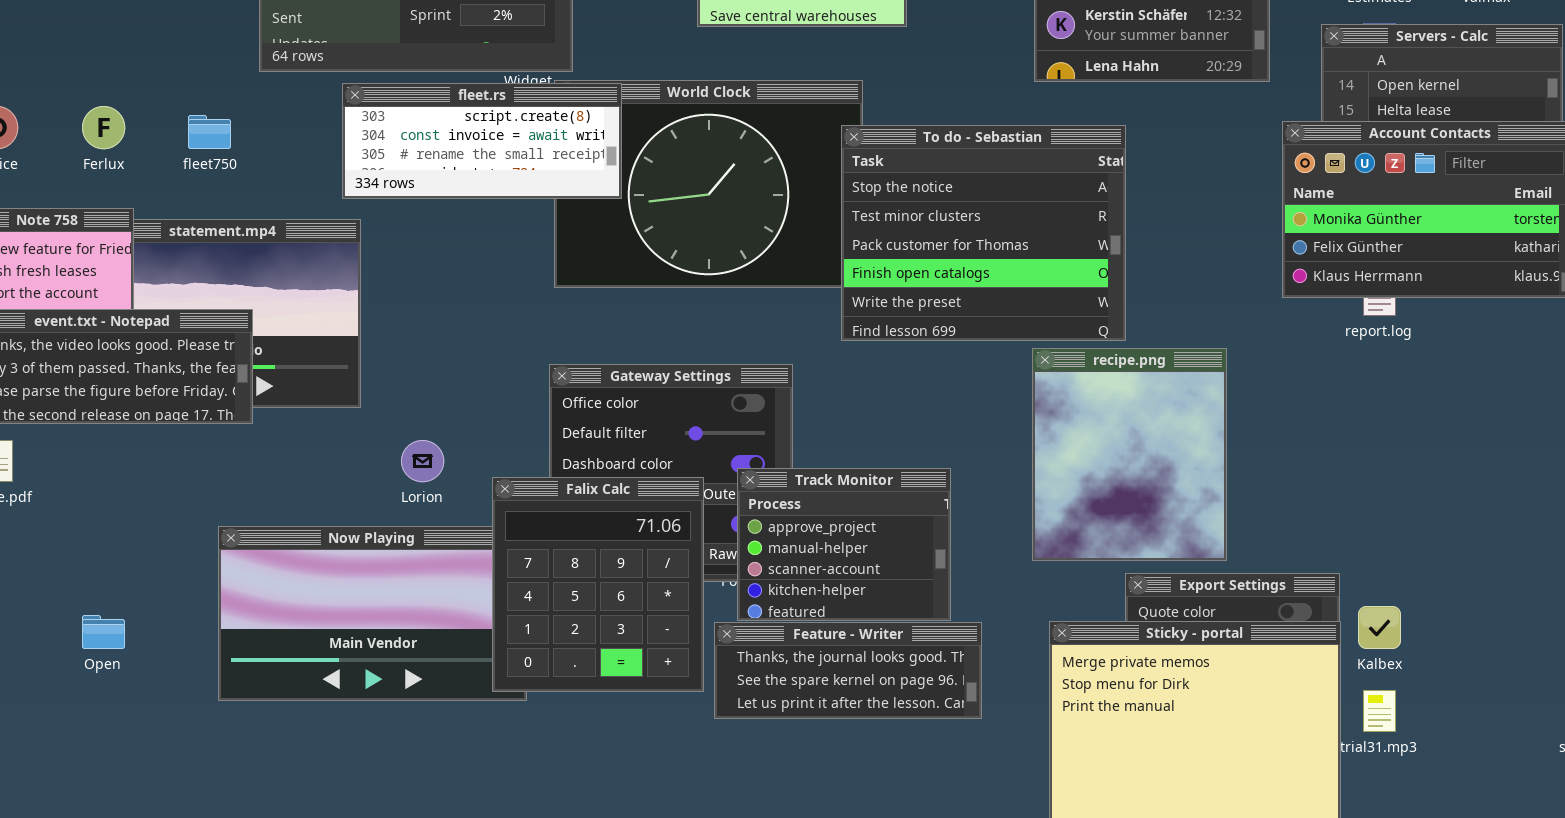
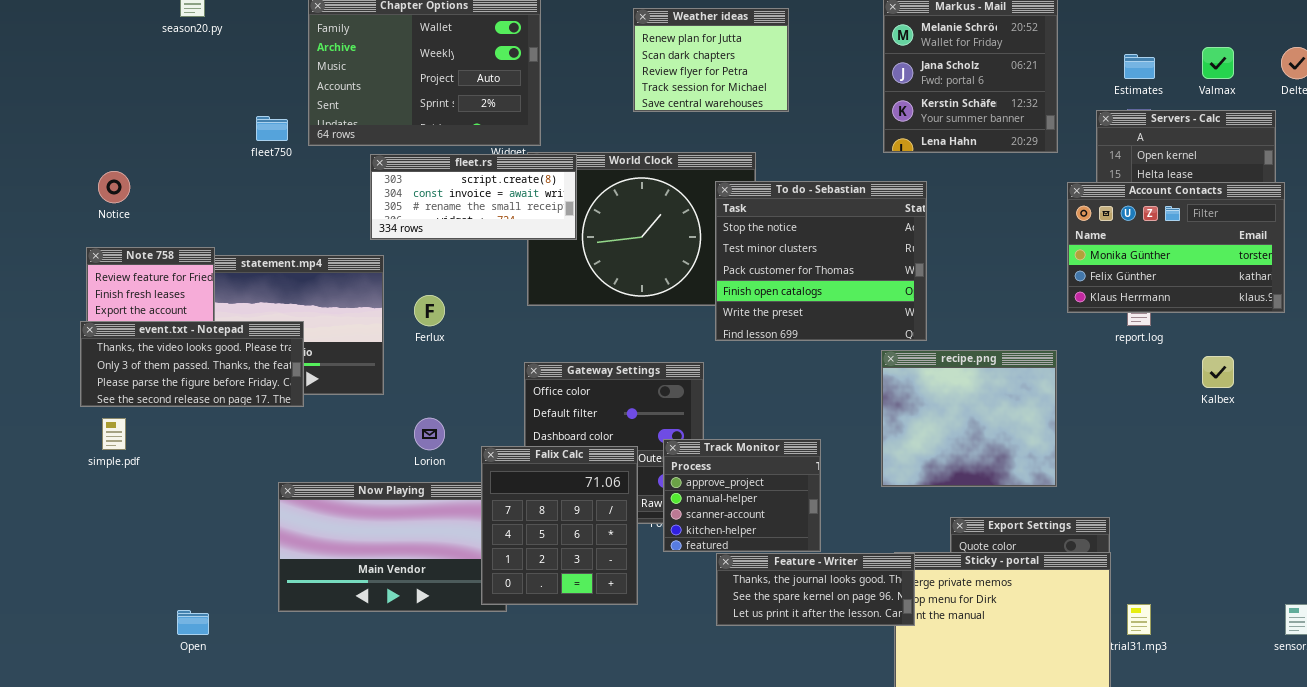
Ferlux: [82,106,125,149] -> [414,295,445,326], moved
fleet750: [188,115,231,149] -> [256,116,288,141], moved
To do - Sebastian: [841,125,1126,341] -> [715,181,927,341], moved
recipe.png: [1032,348,1227,561] -> [881,350,1057,487], resized
Kalbex: [1358,606,1401,649] -> [1202,356,1234,388], moved
Open: [82,615,125,649] -> [177,610,209,635], moved
Feature - Writer: [714,622,982,719] -> [716,553,915,626], moved

